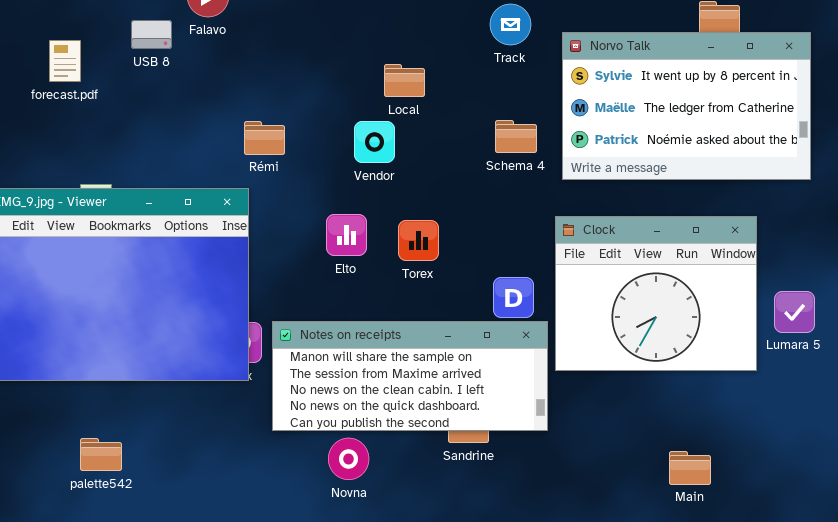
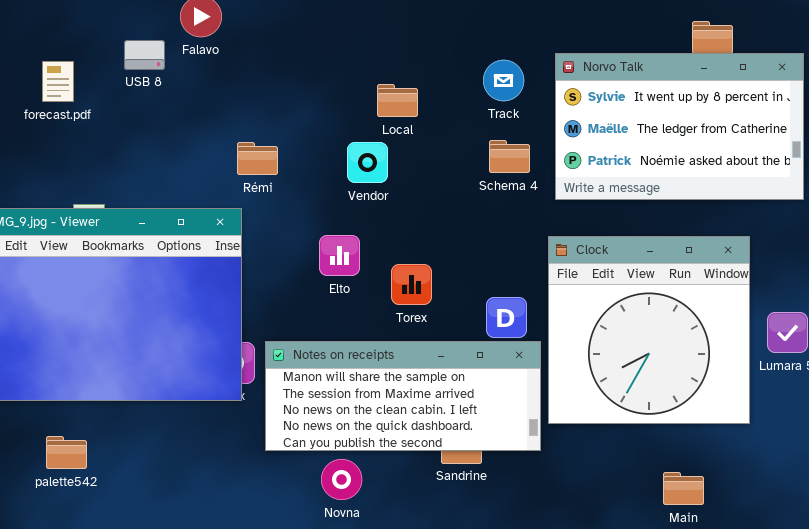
Track: [490,4,531,45] -> [483,60,524,101], moved
Clock: [555,216,757,371] -> [548,236,750,424], resized
Torex: [398,220,439,261] -> [391,264,432,305], moved
palette542: [80,438,122,471] -> [46,436,87,469], moved

